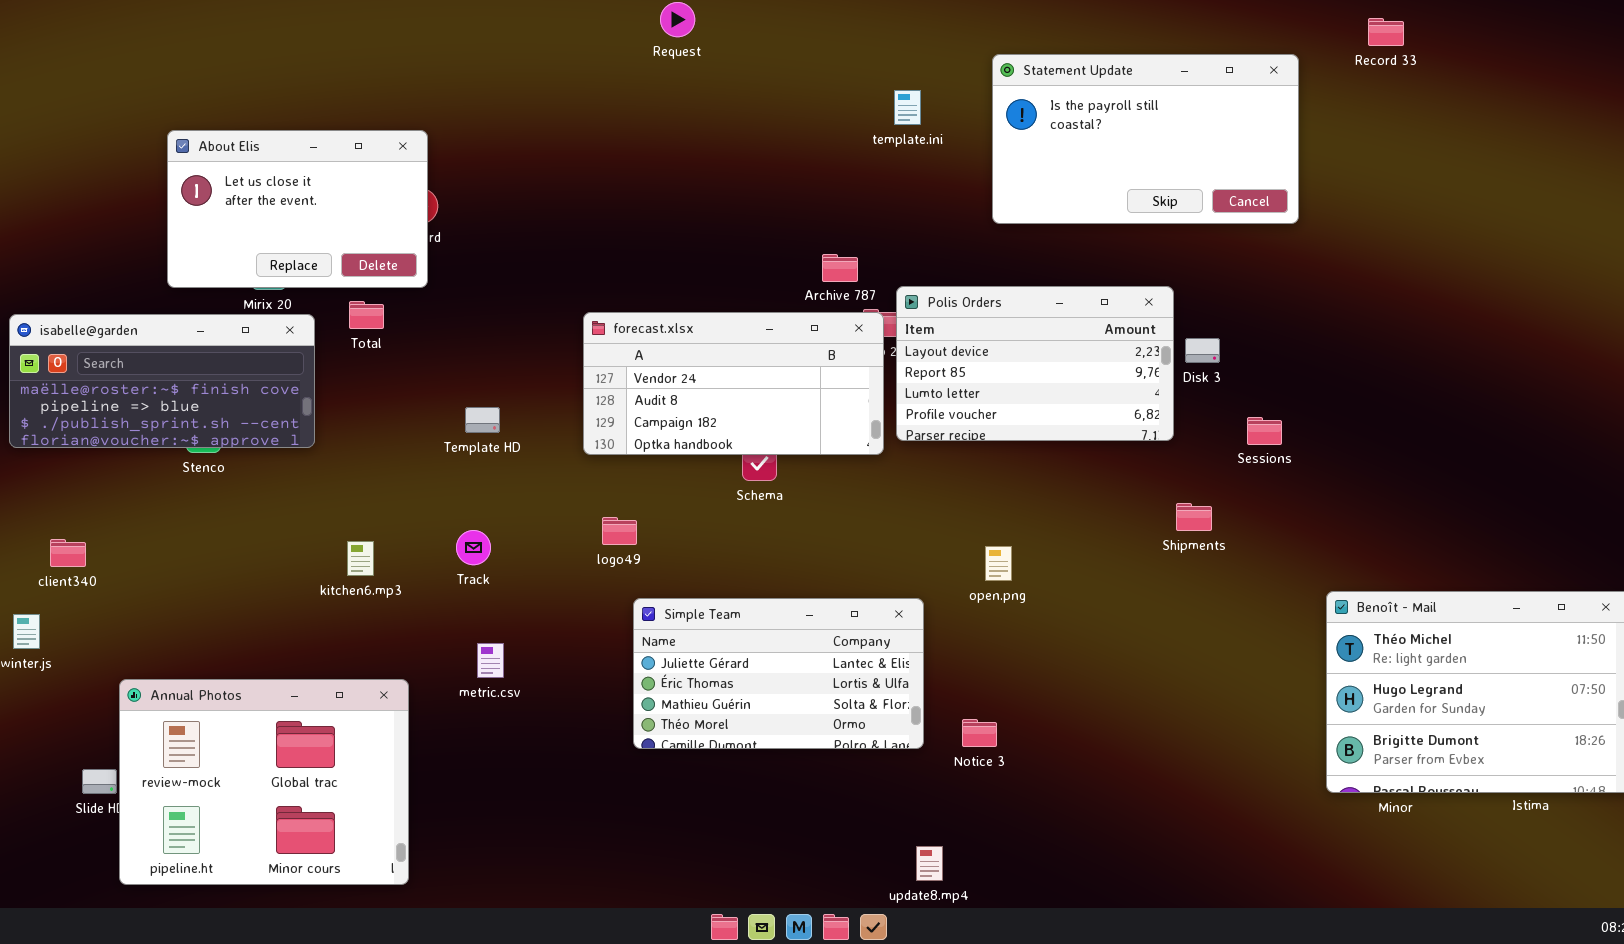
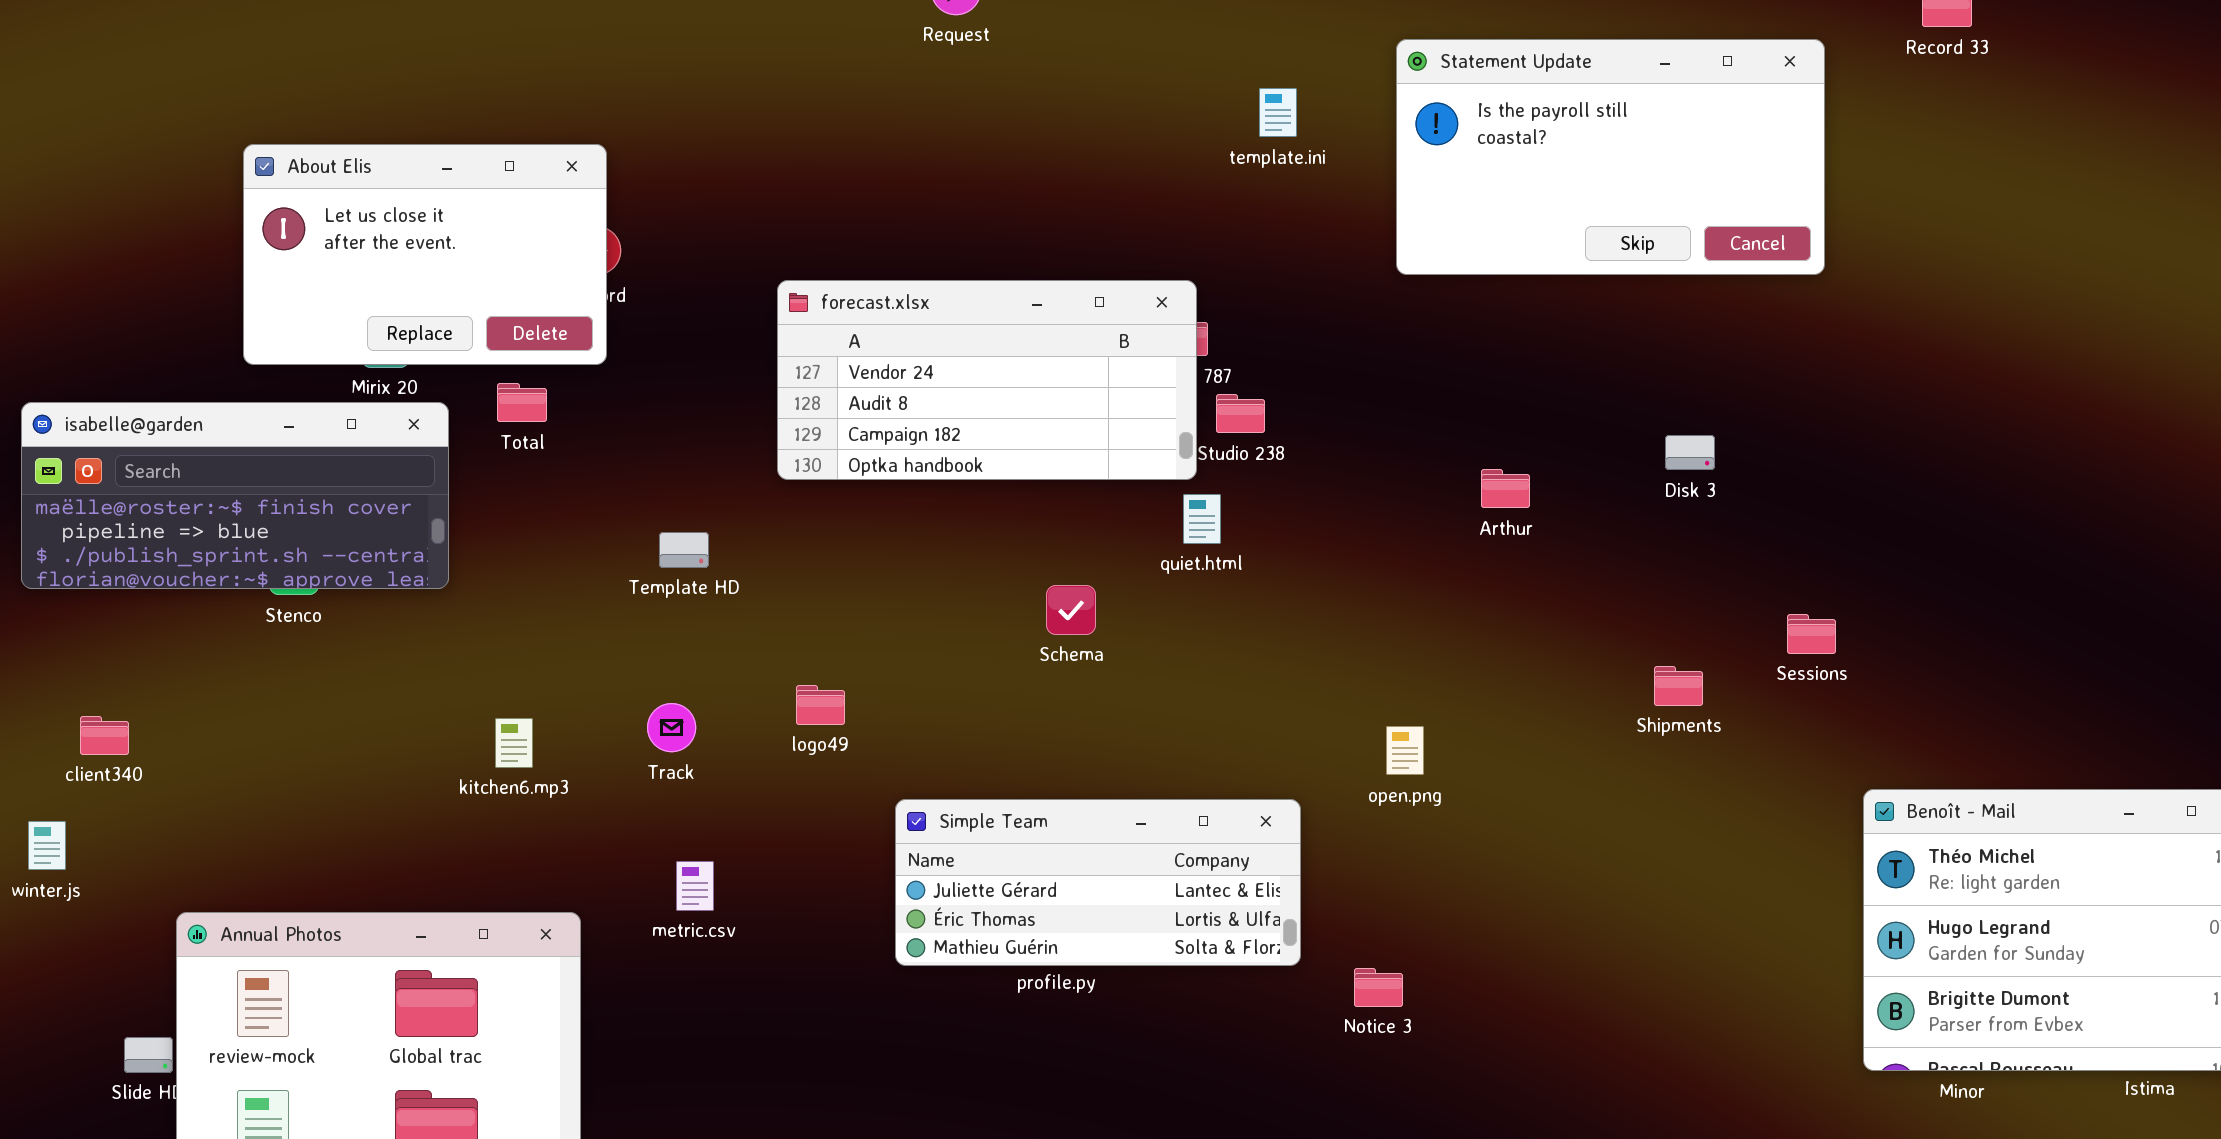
Polis Orders: [896,286,1174,441] -> none, closed
forecast.xlsx: [583,312,884,455] -> [777,280,1197,480], moved
Sessions: [1247,417,1282,445] -> [1787,614,1836,654], moved
logo49: [602,517,637,545] -> [796,685,845,725], moved
Simple Team: [633,598,924,749] -> [895,799,1301,966], resized

